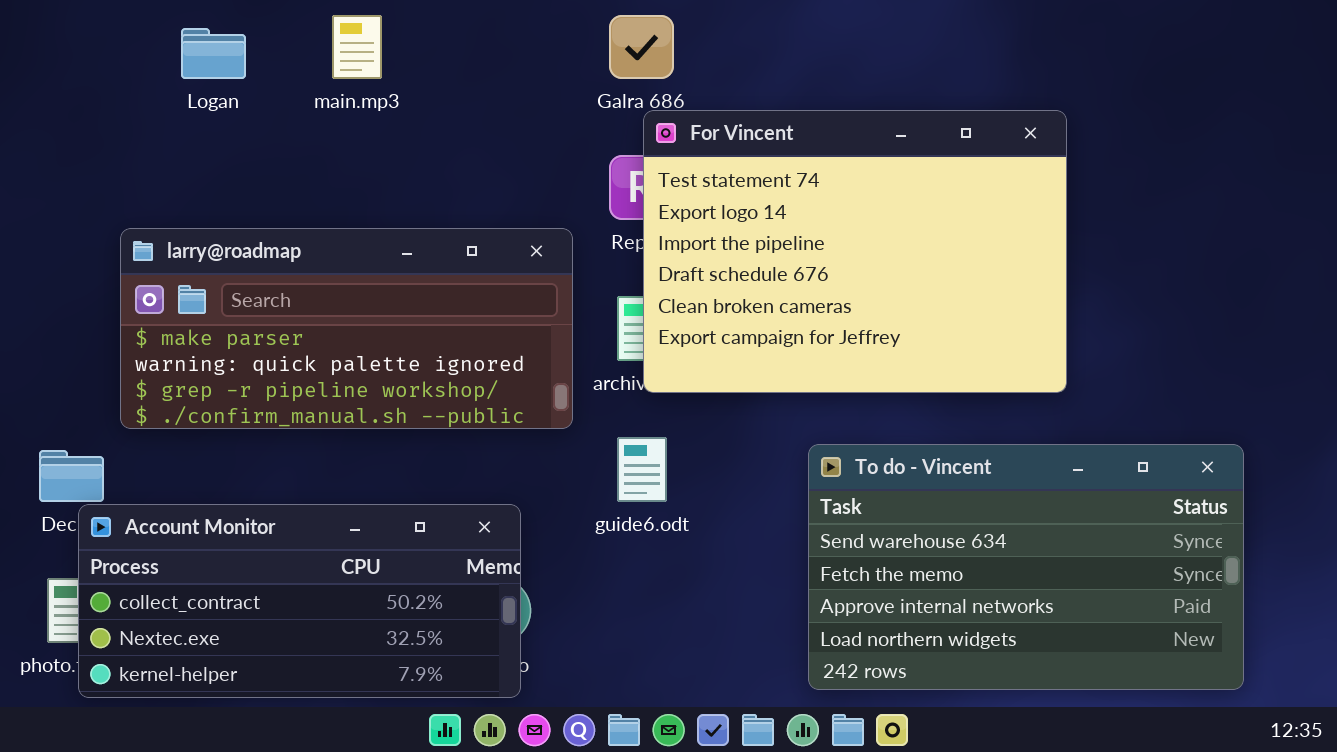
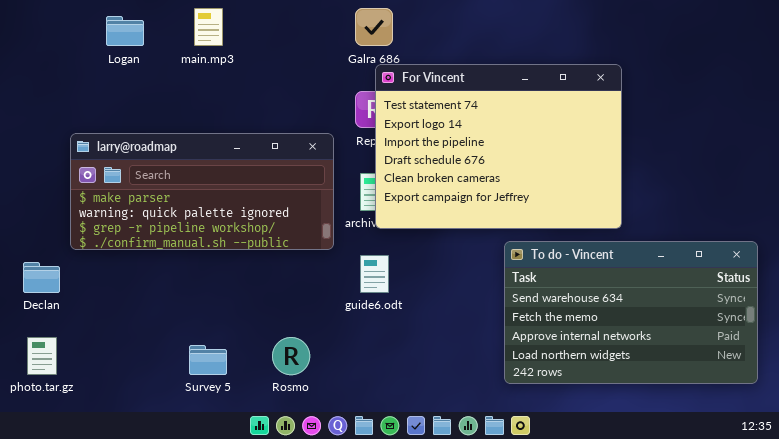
To do - Vincent: [808,444,1244,690] -> [504,241,758,384], moved
Account Monitor: [78,504,521,698] -> none, closed

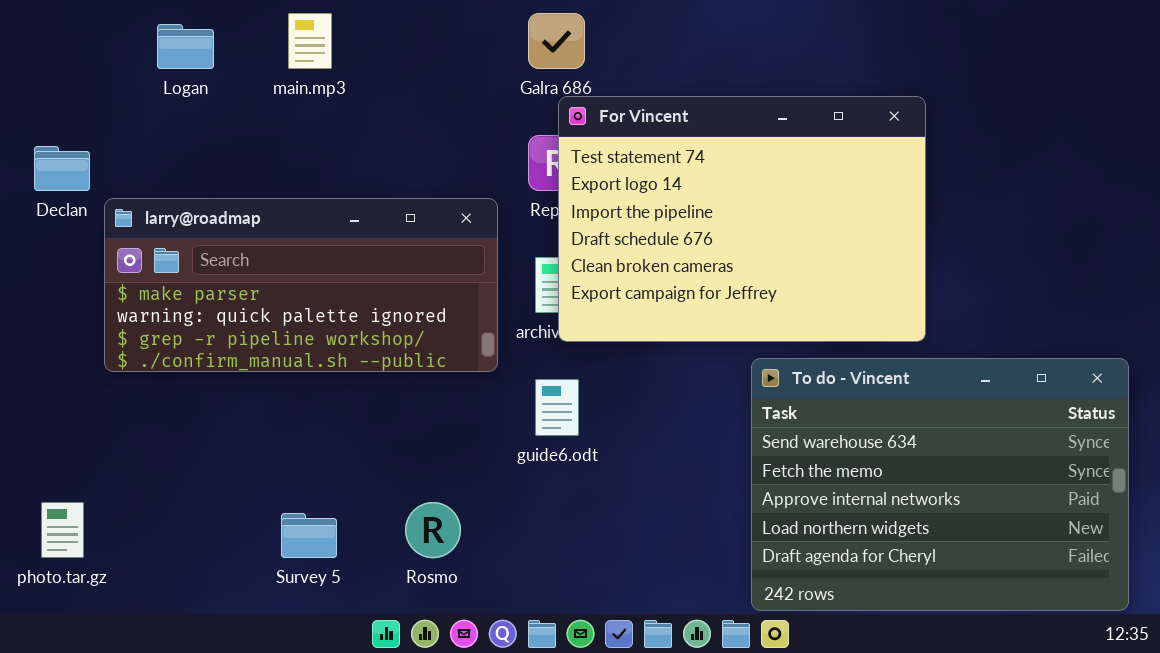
To do - Vincent: [504,241,758,384] -> [751,358,1129,611], resized
Declan: [23,262,60,293] -> [34,146,90,191], moved

